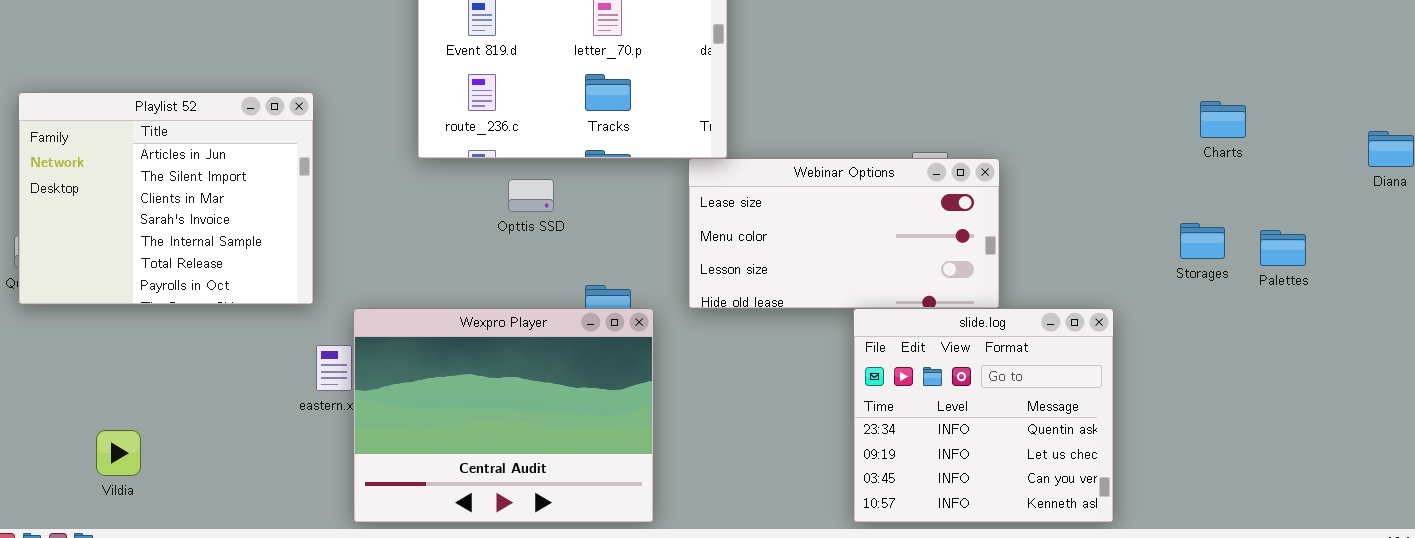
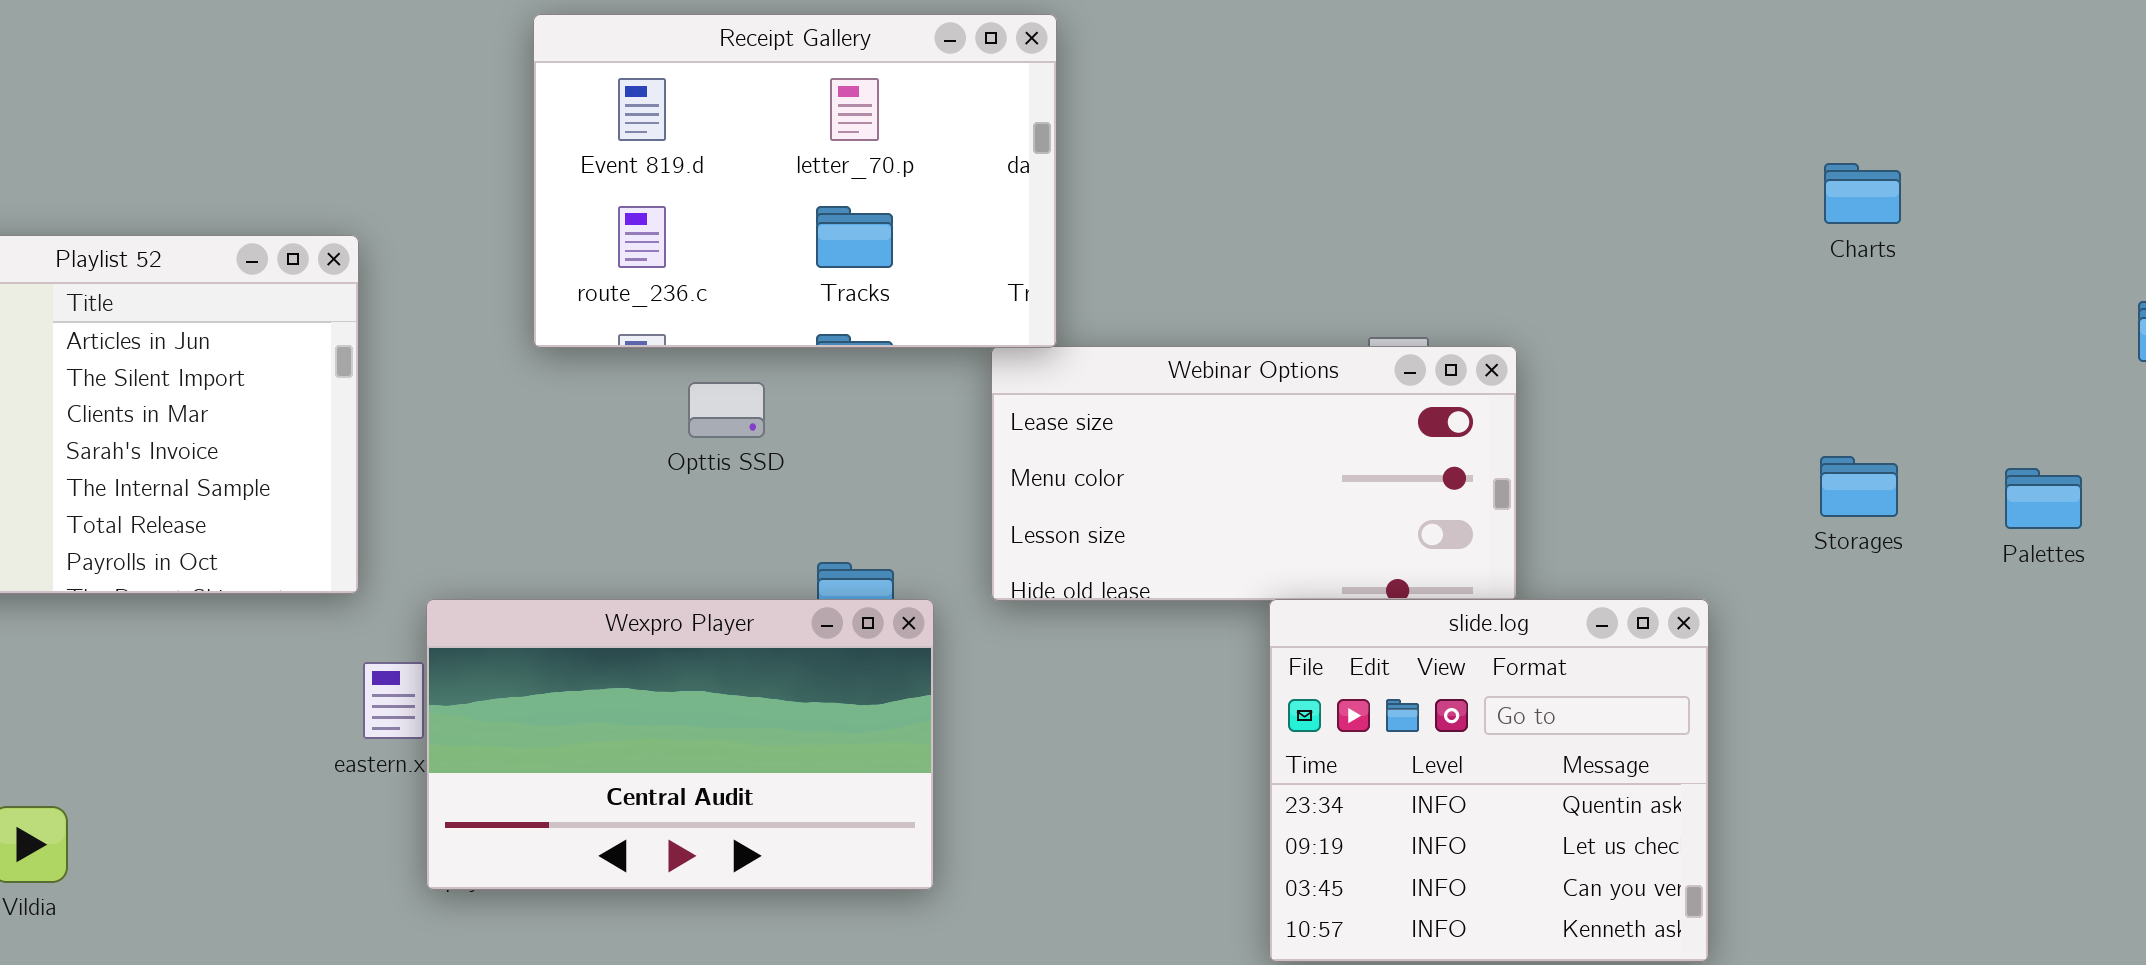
Charts: [1200,101,1246,138] -> [1824,163,1901,224], moved
Palettes: [1260,230,1306,266] -> [2005,468,2082,529], moved
Wexpro Player: [353,308,654,523] -> [426,599,934,890], resized

